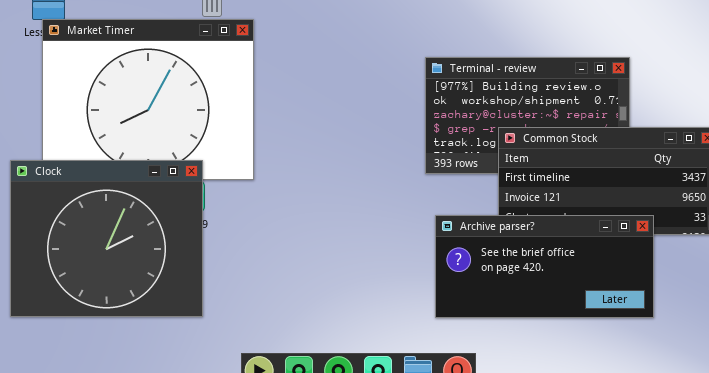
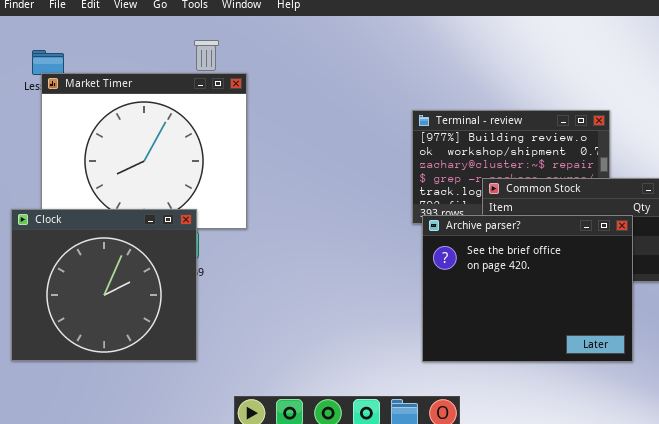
Archive parser?: [435,215,654,318] -> [422,215,633,362], resized

